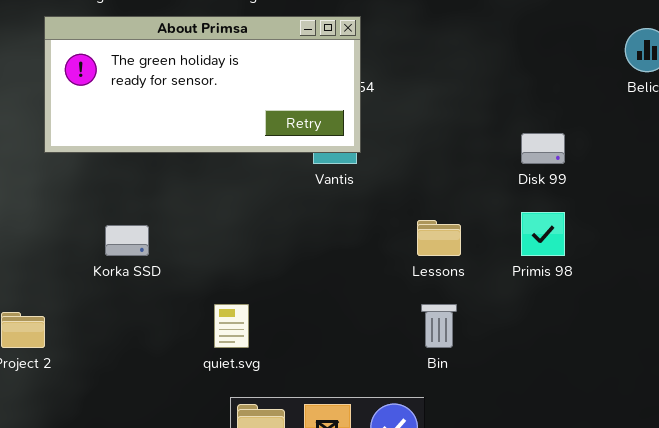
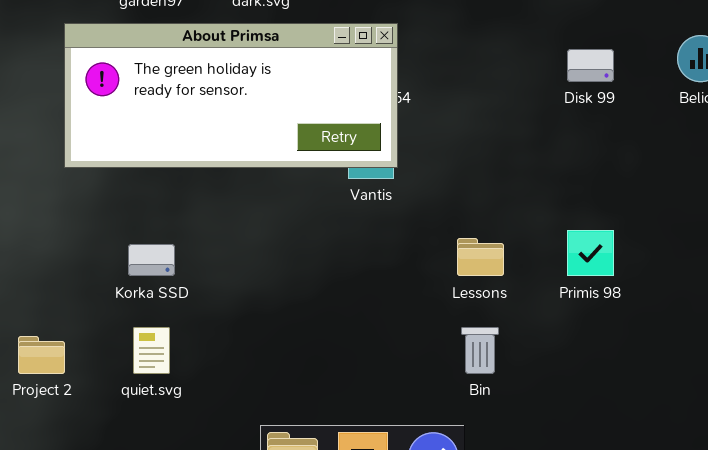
Disk 99: [521,133,565,164] -> [567,49,614,82], moved
quiet.svg: [214,304,249,348] -> [133,327,170,374], moved

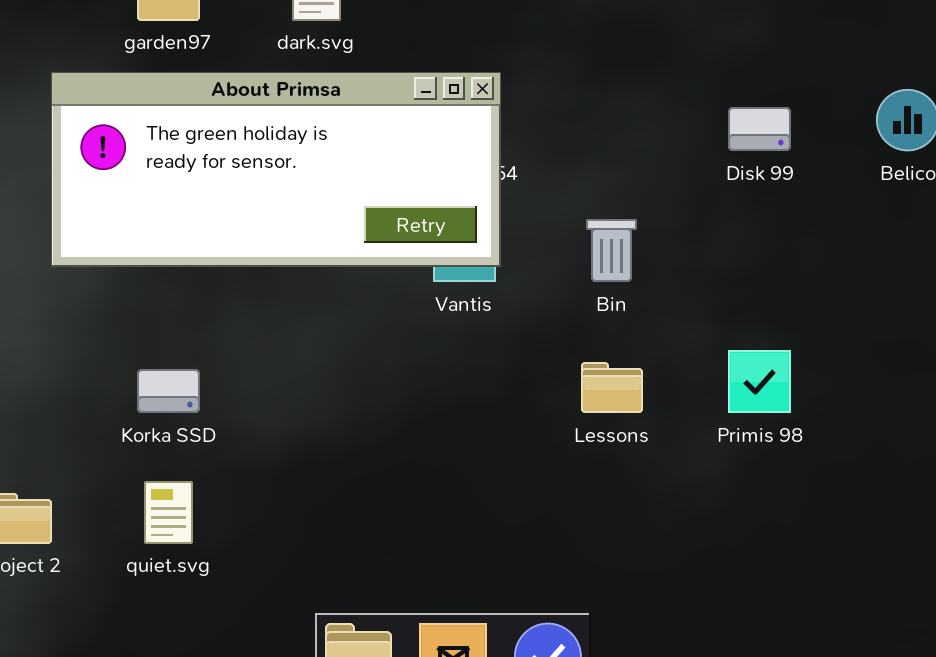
Bin: [461,327,499,374] -> [586,219,637,282], moved

